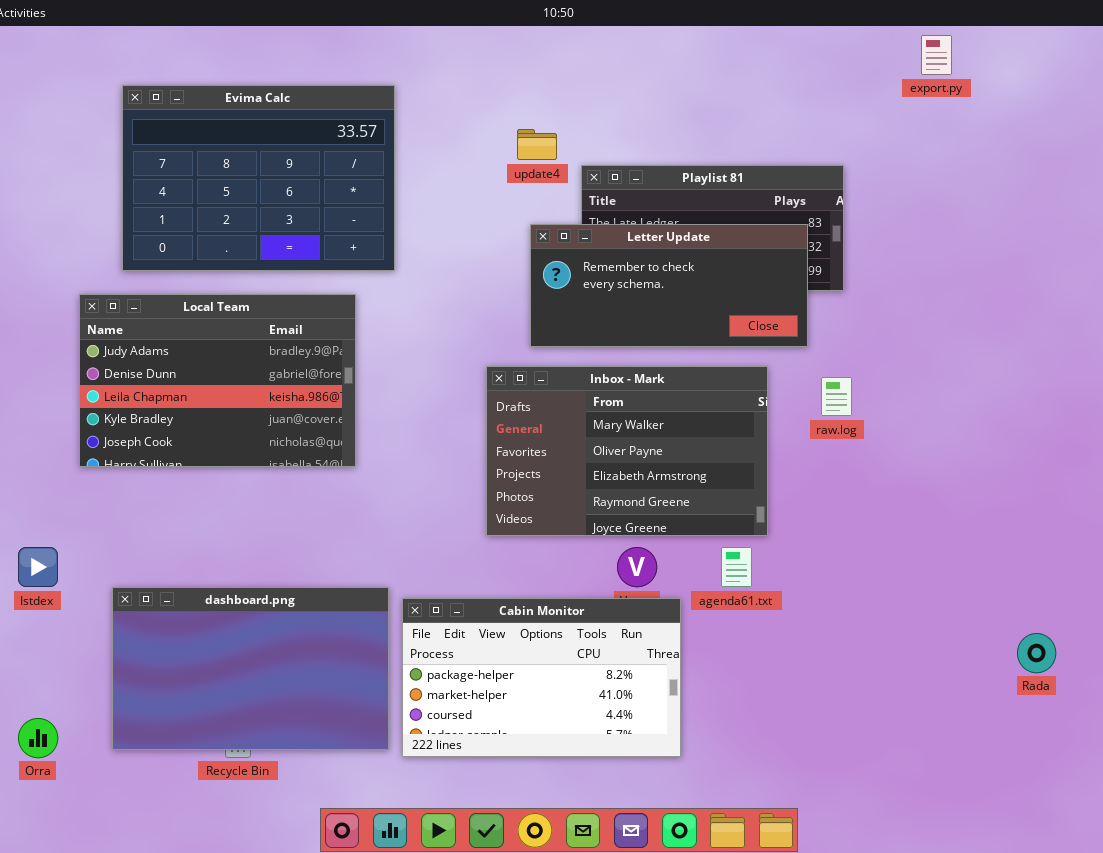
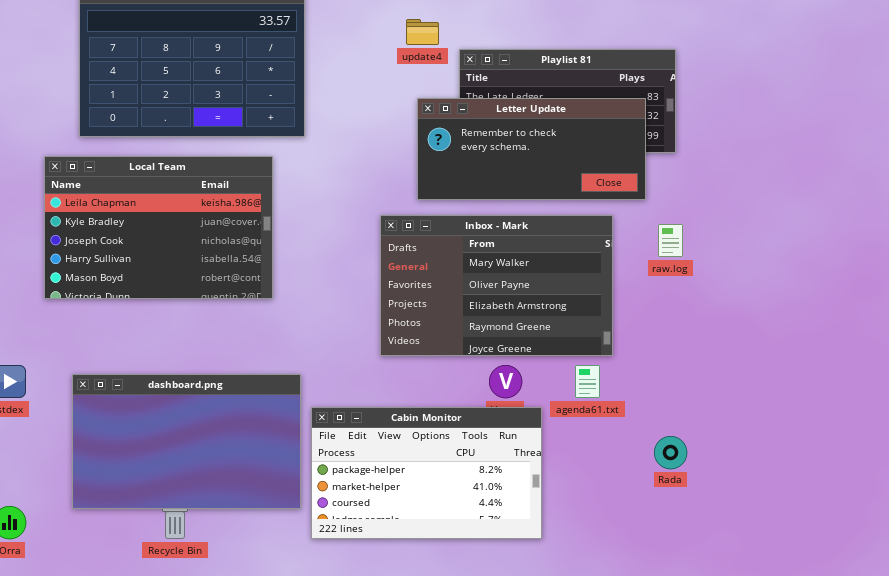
Local Team: [79,294,356,467] -> [44,156,273,299], scrolled down 2 rows
dashboard.png: [112,587,389,750] -> [72,374,301,509], moved
Rada: [1017,633,1056,673] -> [654,436,687,469], moved

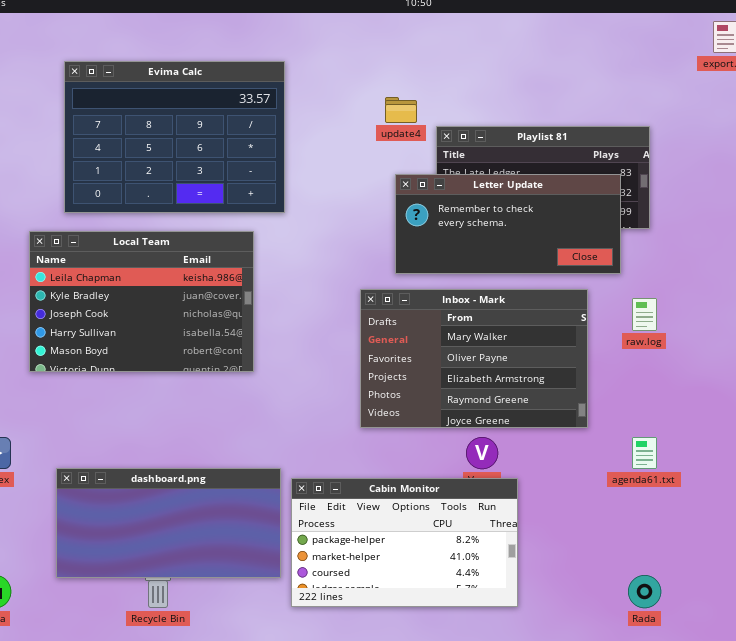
agenda61.txt: [575,365,600,398] -> [632,437,657,469], moved
dashboard.png: [72,374,301,509] -> [56,468,281,578], resized
Rada: [654,436,687,469] -> [628,575,661,608], moved

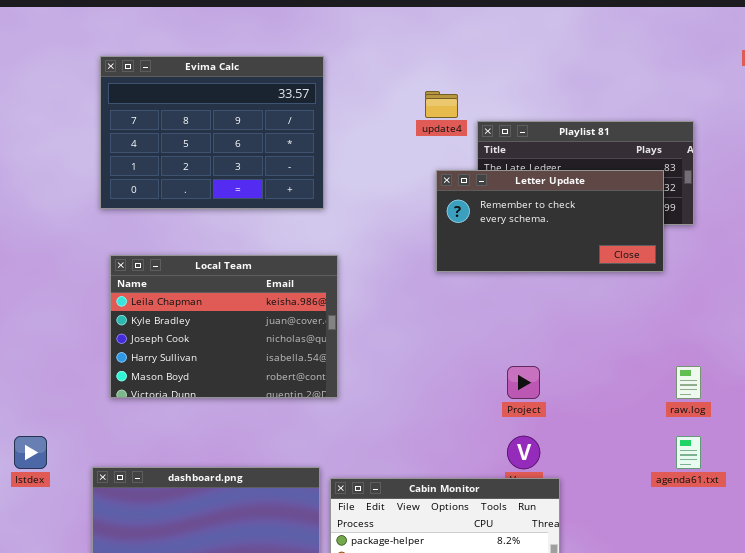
Local Team: [29,231,254,372] -> [110,255,338,398], moved
Inbox - Mark: [360,289,588,428] -> none, closed
raw.log: [632,298,657,331] -> [676,366,701,399], moved

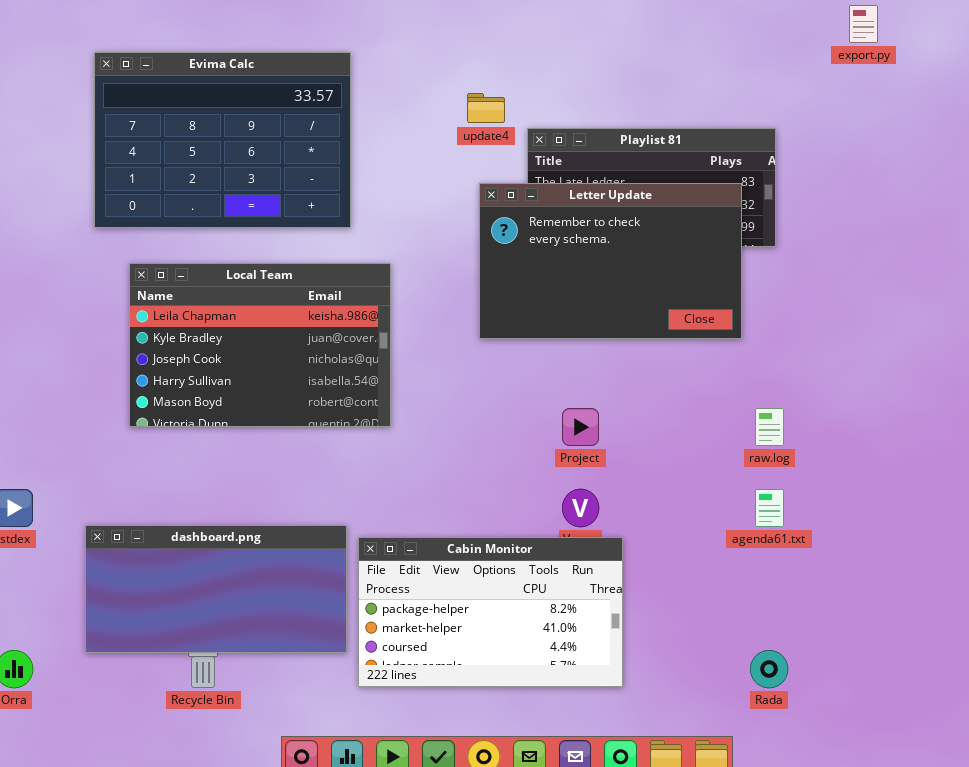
Letter Update: [436,170,664,272] -> [479,183,742,339], resized
Local Team: [110,255,338,398] -> [129,263,391,427], moved

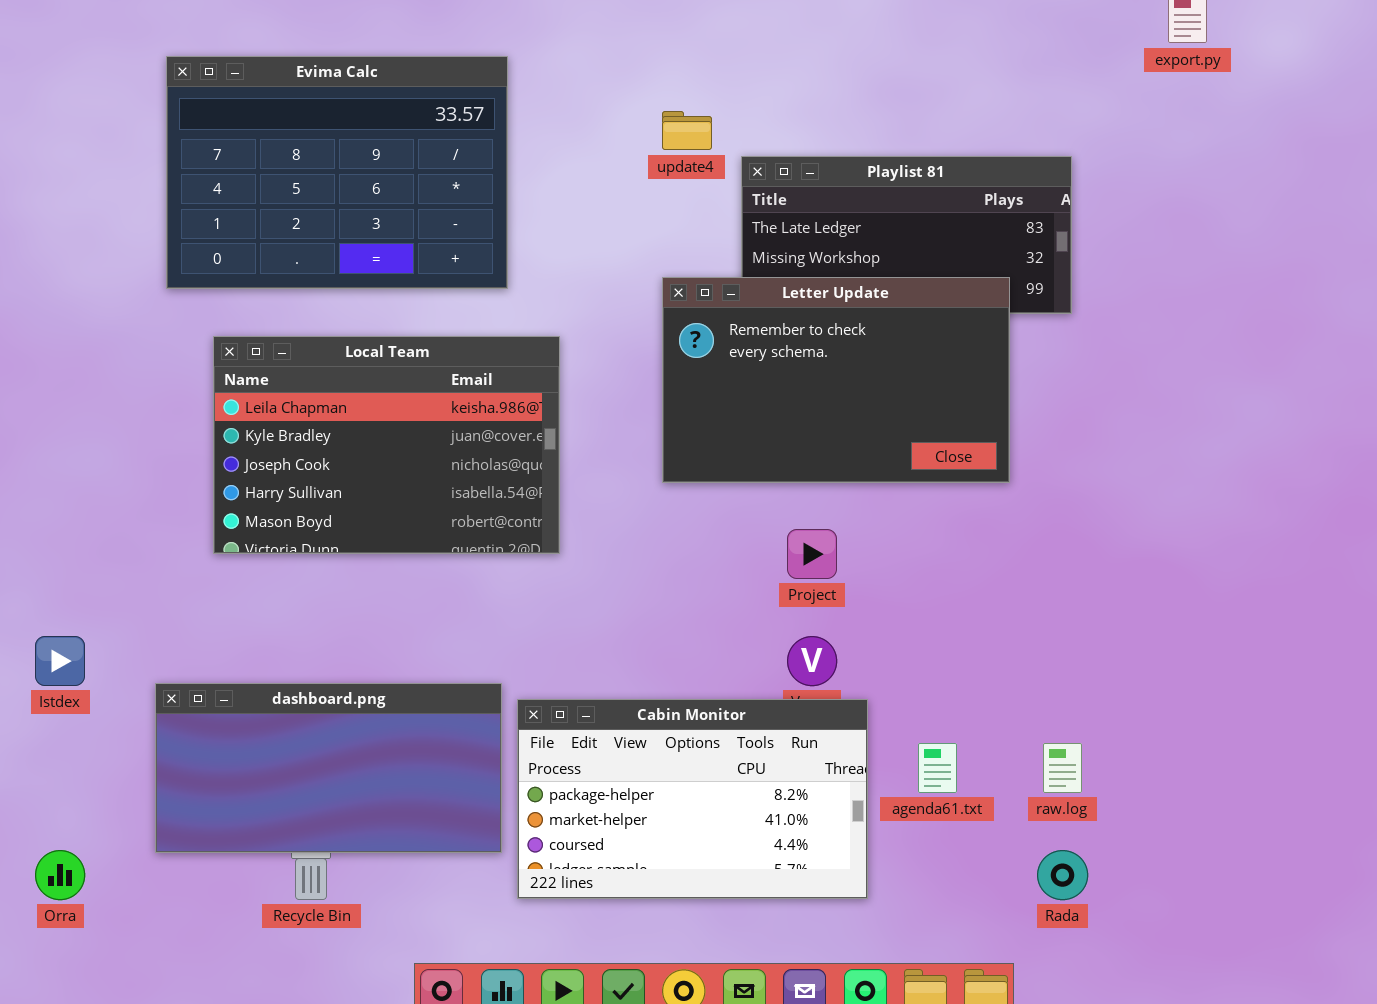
Letter Update: [479,183,742,339] -> [662,277,1010,483], moved
raw.log: [755,408,784,446] -> [1043,743,1082,793], moved
agenda61.txt: [755,489,784,527] -> [918,743,957,793], moved

